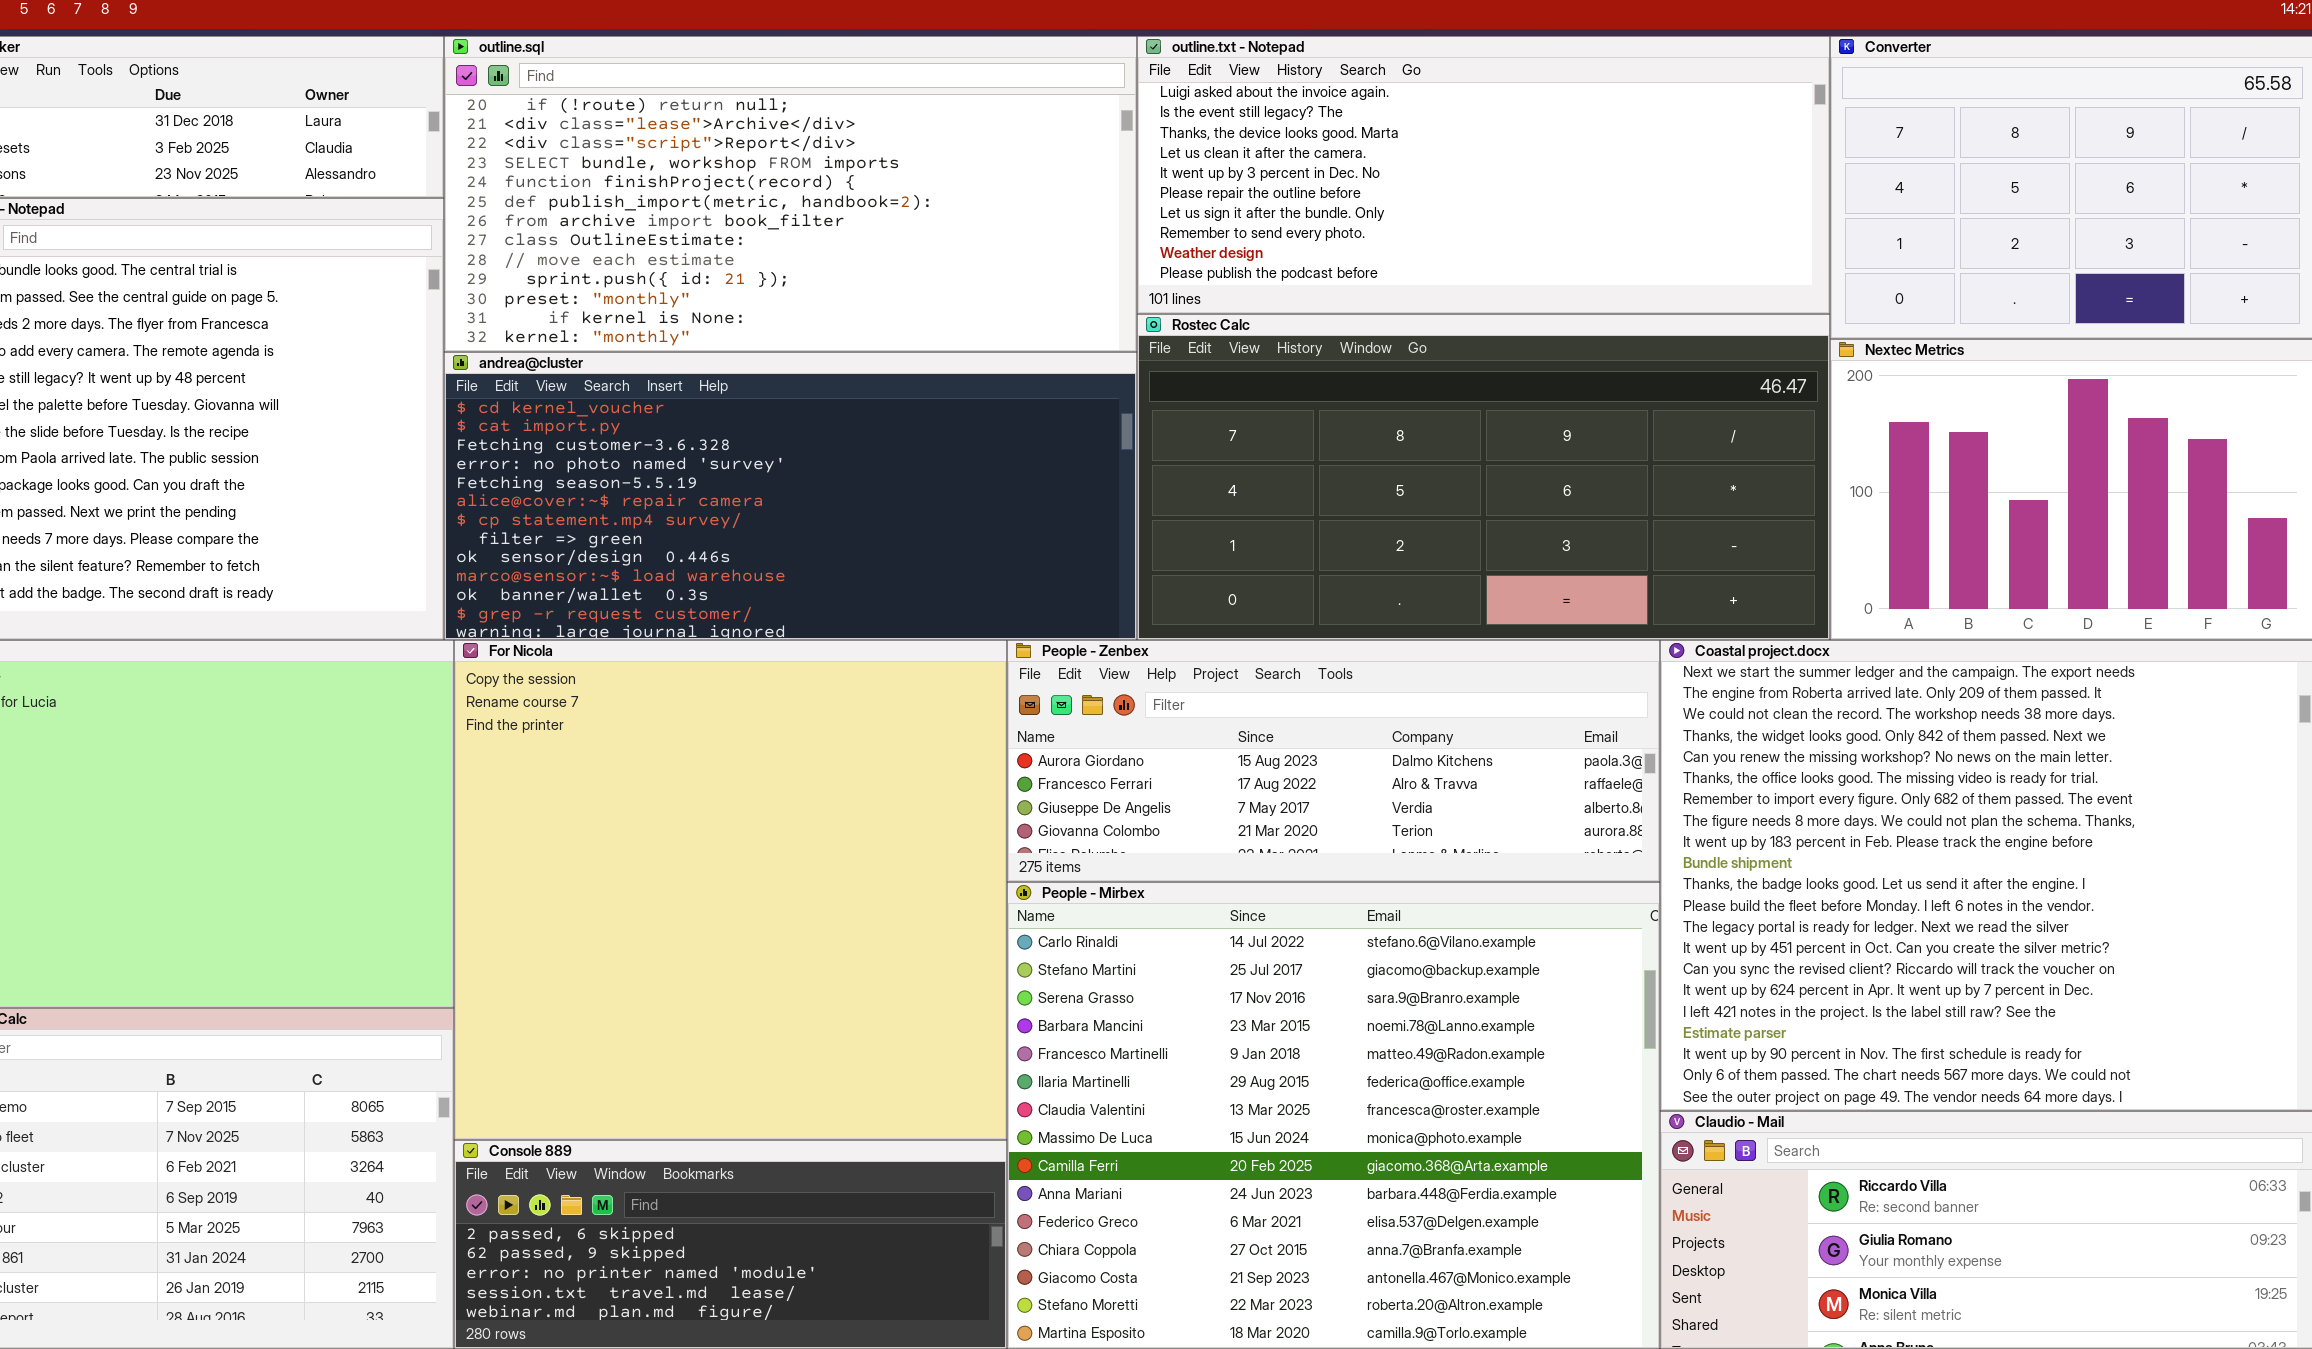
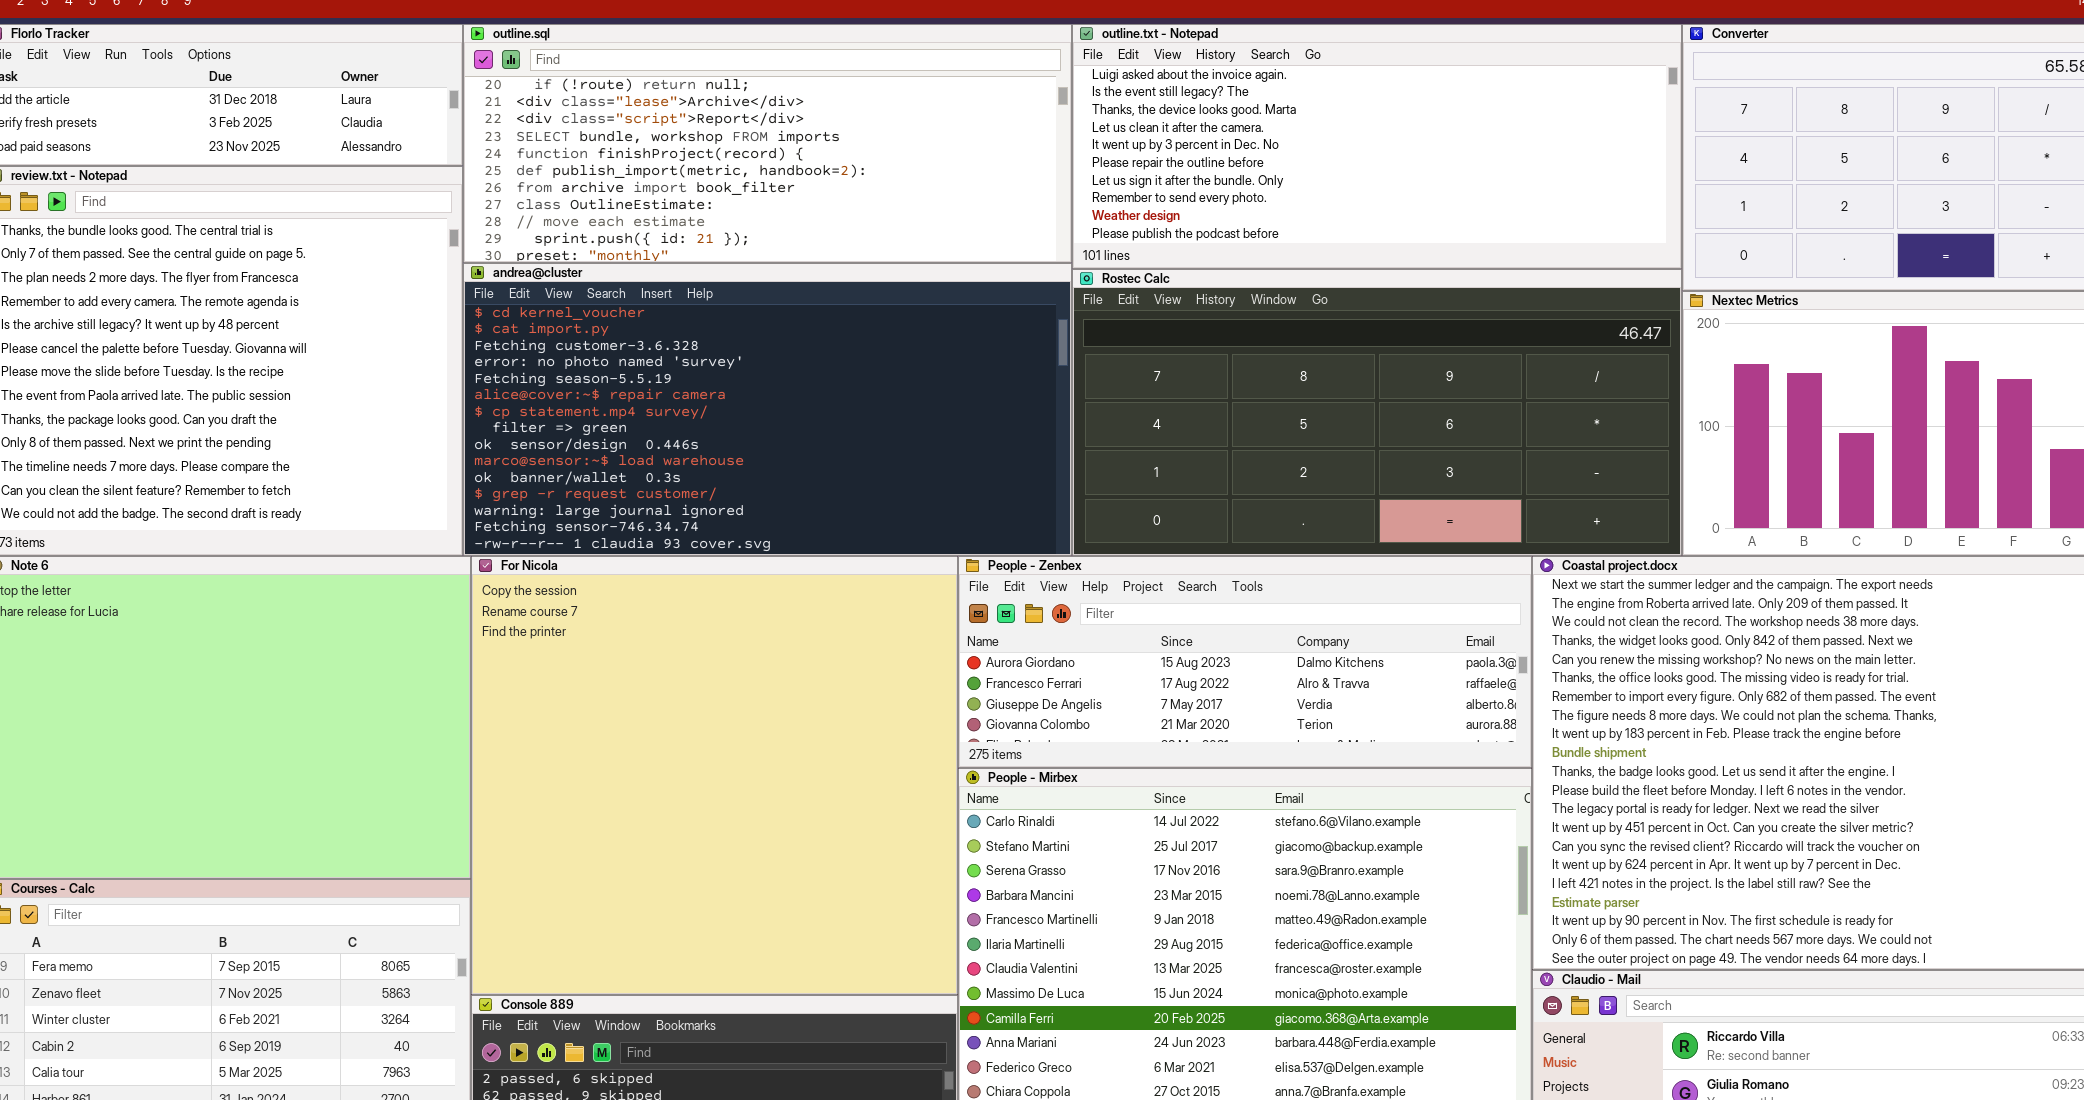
outline.sql: [444,36,1137,352] -> [463,24,1072,263], resized
andrea@cluster: [444,352,1137,640] -> [463,263,1072,556], resized

